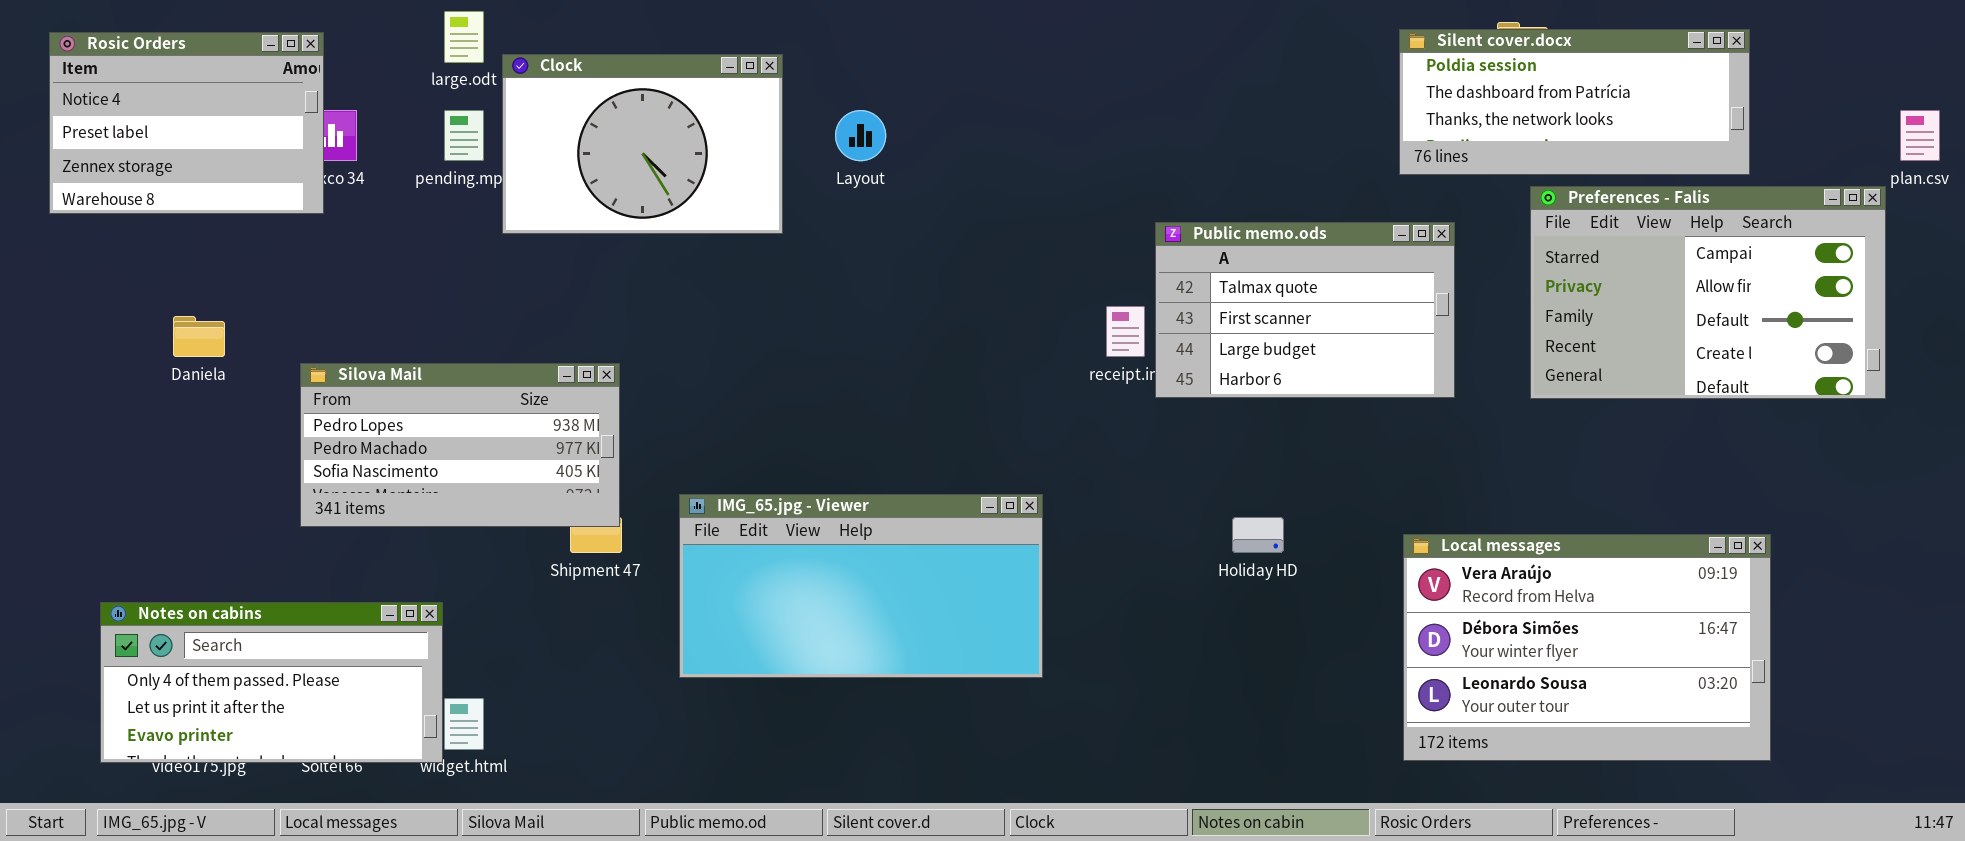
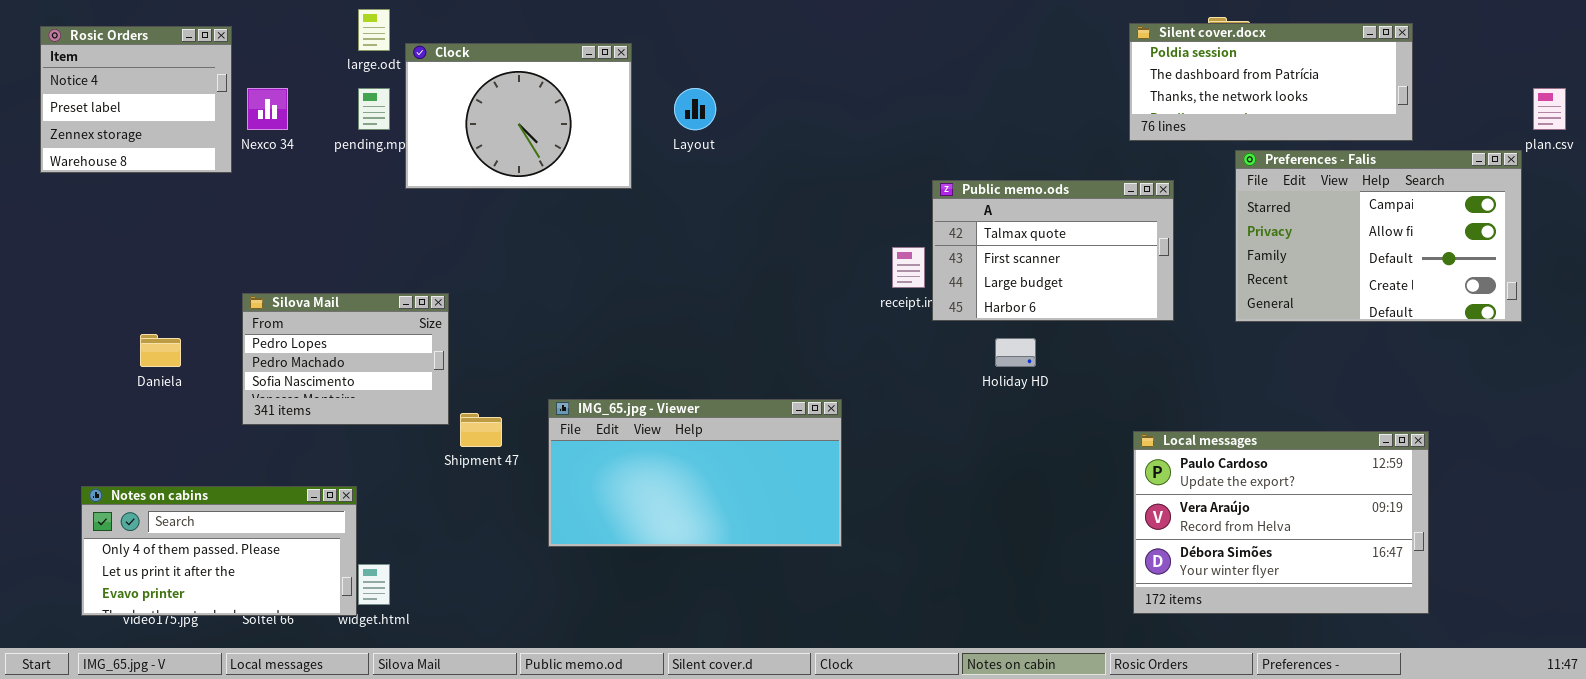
Rosic Orders: [49,32,324,214] -> [40,26,232,173], resized
Daniela: [173,316,225,357] -> [140,334,181,367], moved
Silova Mail: [300,363,620,527] -> [242,293,449,425], resized
Holiday HD: [1232,517,1284,553] -> [995,338,1036,367], moved
Local messages: [1403,534,1771,761] -> [1133,431,1429,614], scrolled up 1 row

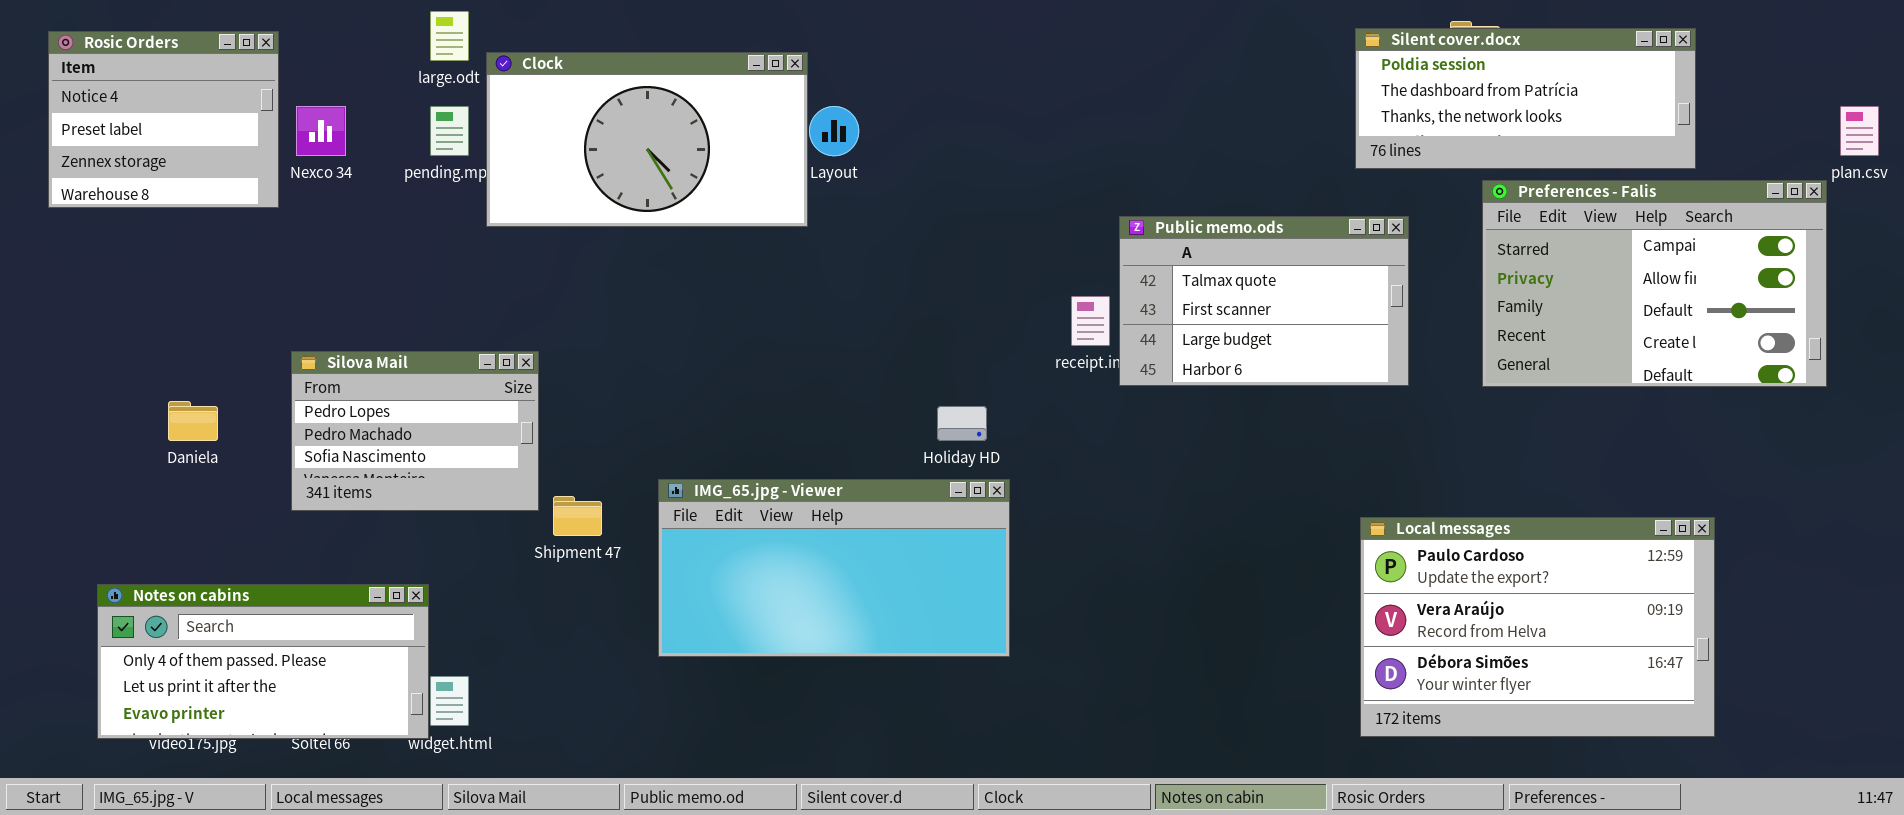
Clock: [405,43,632,189] -> [486,52,808,227], resized
Holiday HD: [995,338,1036,367] -> [937,406,987,441], moved

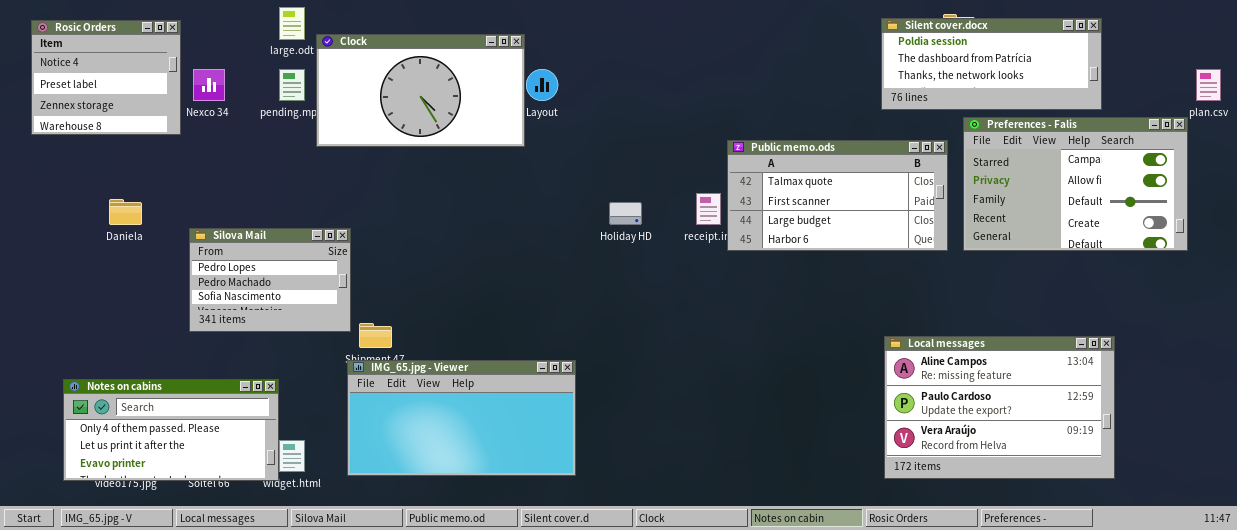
Public memo.ods: [1119,216,1409,386] -> [727,140,948,251], resized
Daniela: [168,401,218,441] -> [109,199,142,225], moved
Holiday HD: [937,406,987,441] -> [609,202,642,225], moved
IMG_65.jpg - Viewer: [658,479,1010,657] -> [347,360,576,476], moved
Local messages: [1360,517,1715,737] -> [884,336,1115,479], scrolled up 1 row

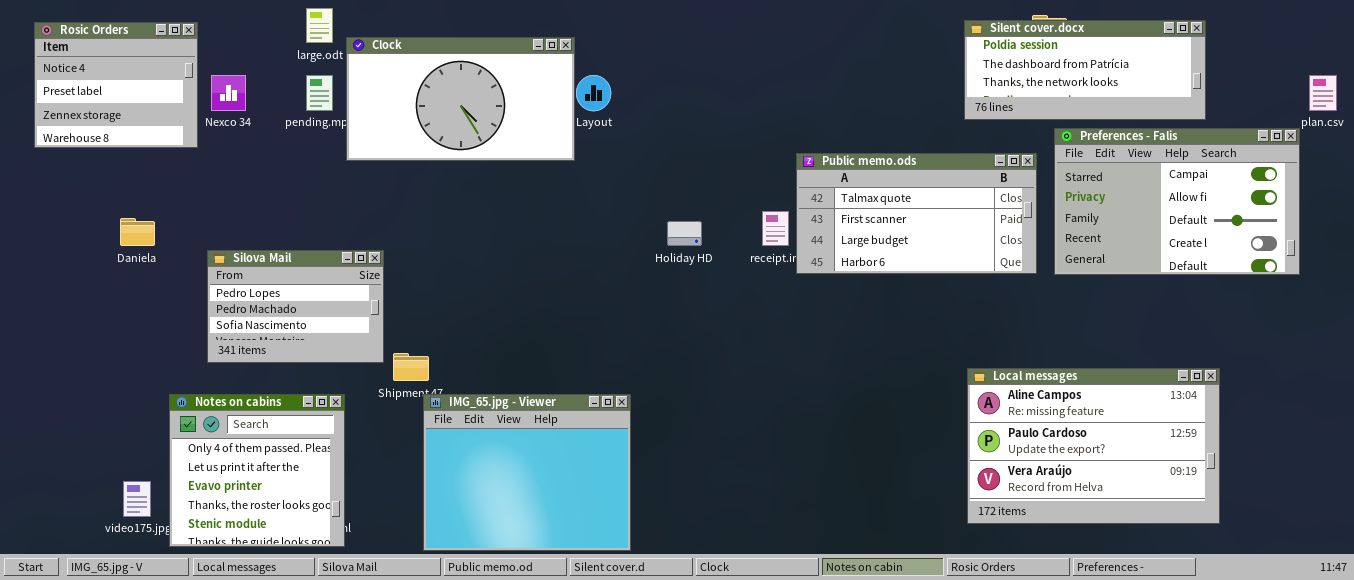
IMG_65.jpg - Viewer: [347,360,576,476] -> [423,394,631,551], resized
Notes on cabins: [63,379,279,481] -> [169,394,345,547], moved, resized

